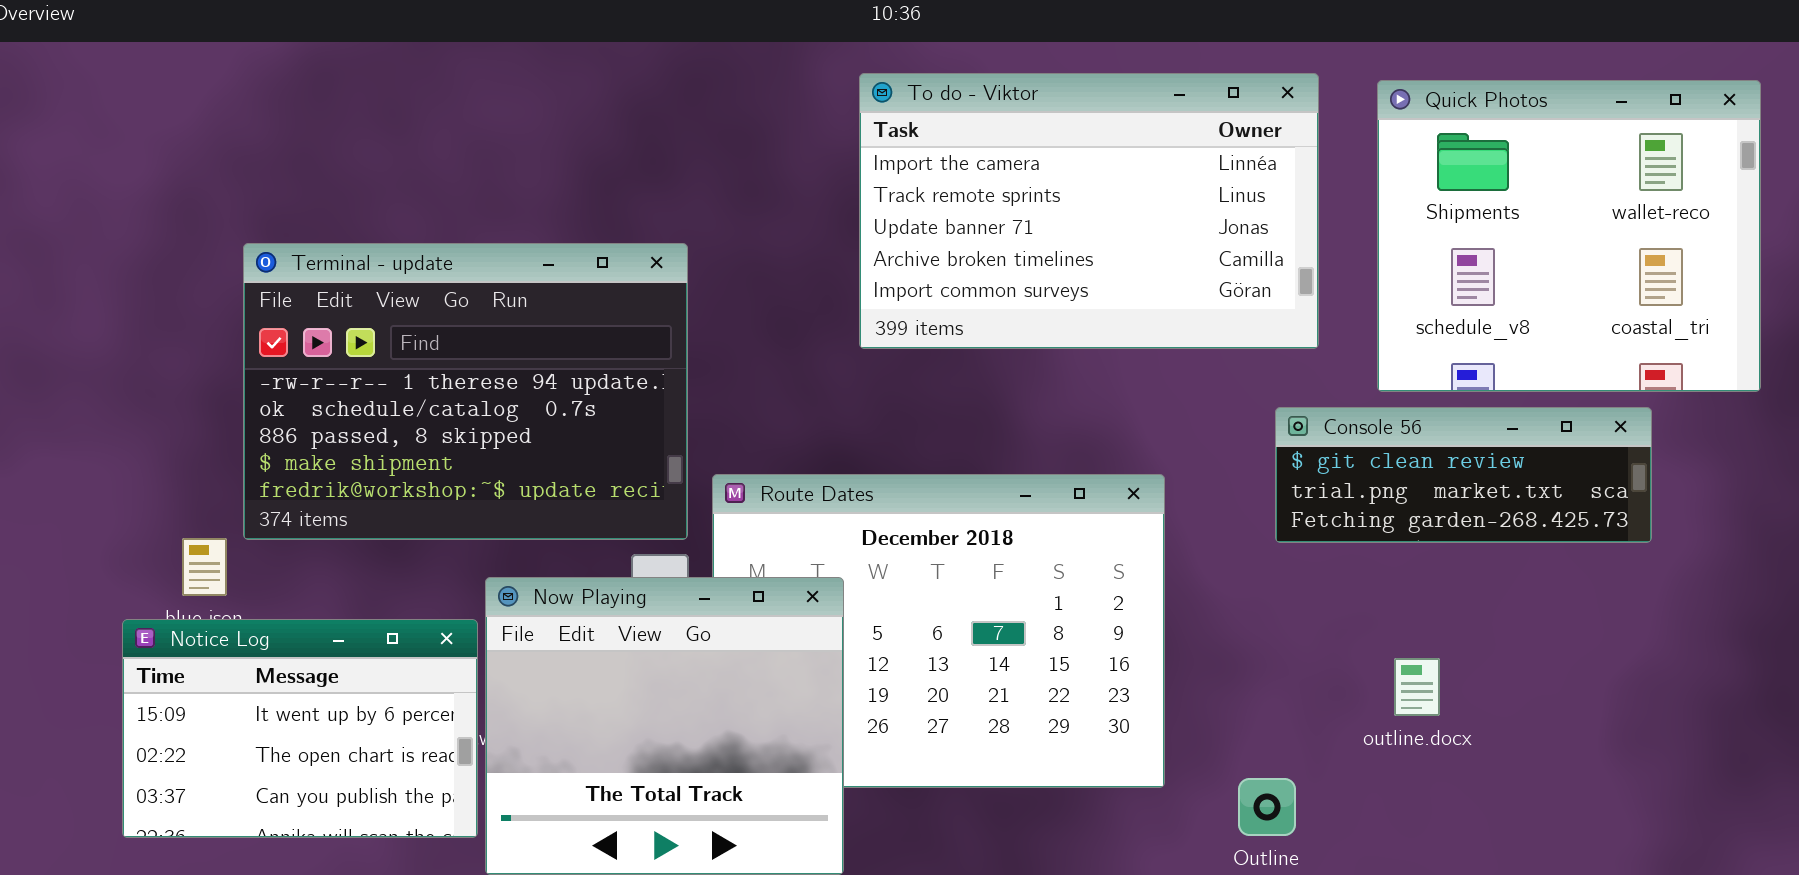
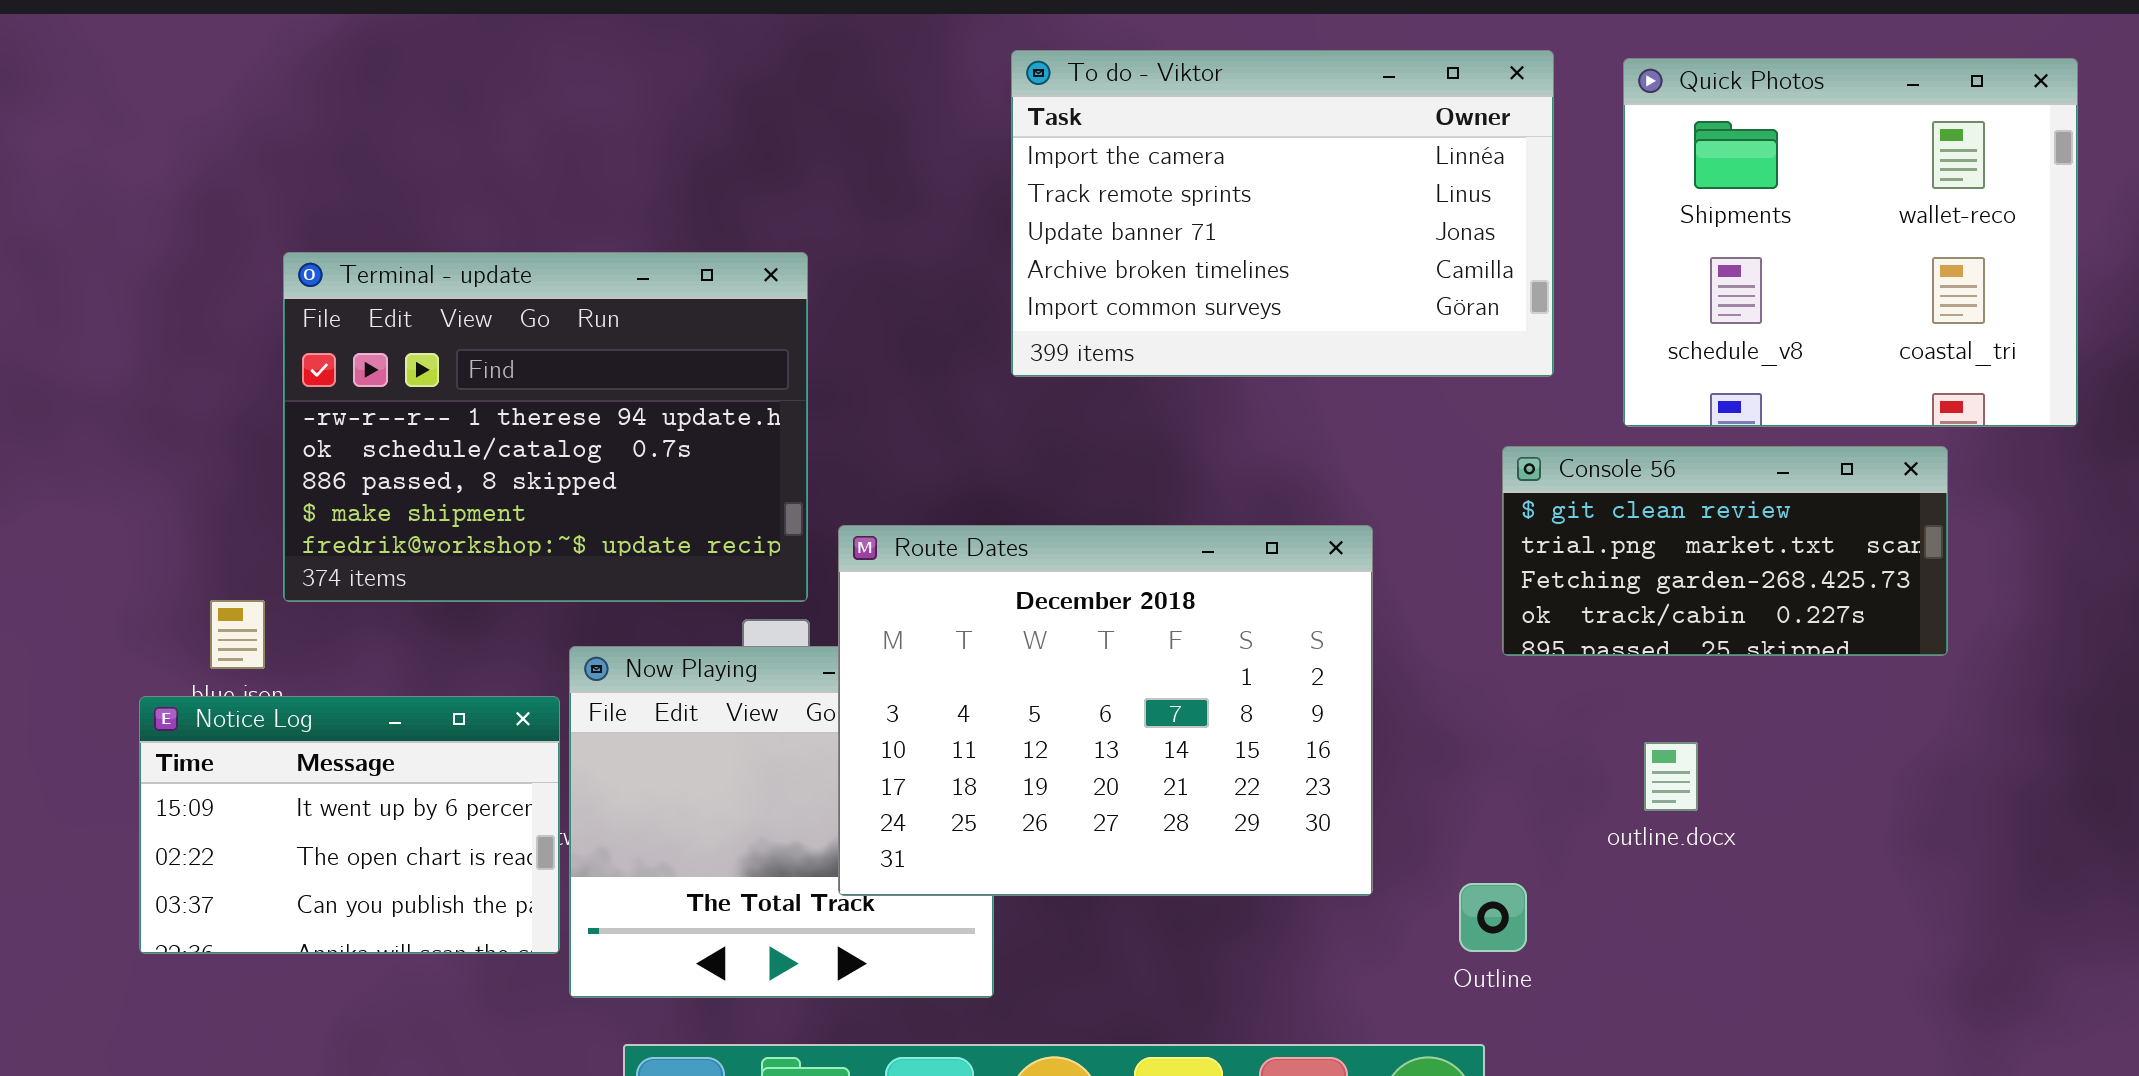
Console 56: [1275,407,1652,543] -> [1502,446,1948,656], resized
Route Dates: [712,474,1165,788] -> [838,525,1373,896], raised

